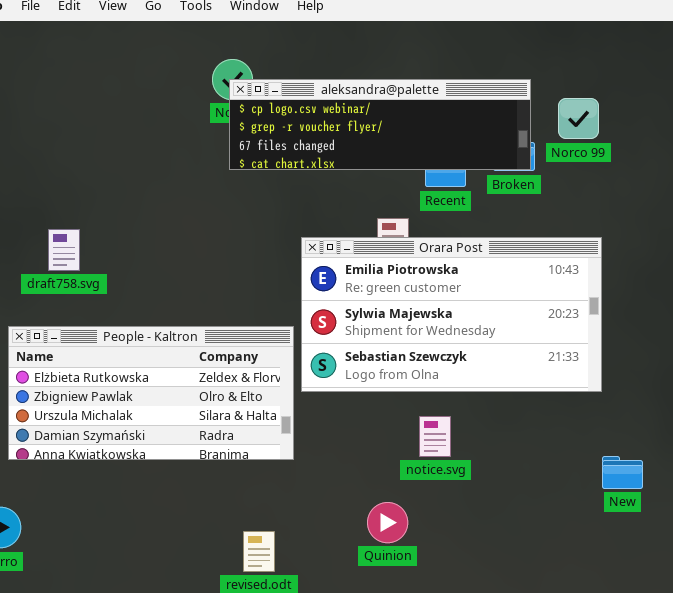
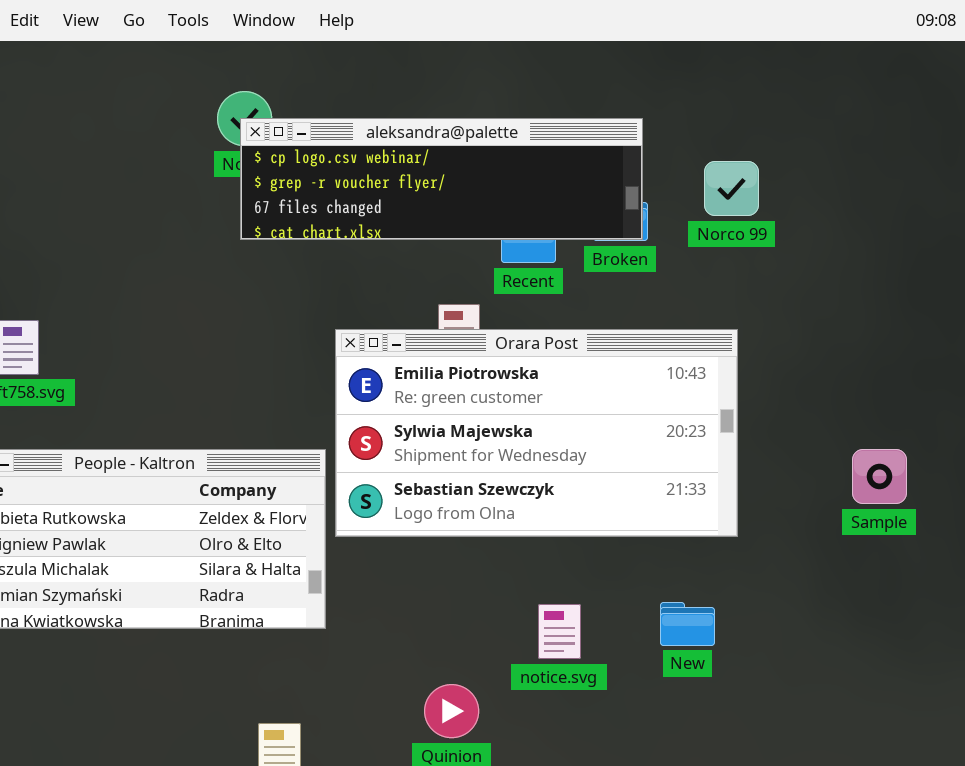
Norco 99: [558,98,599,139] -> [704,161,759,216], moved
notice.svg: [419,416,451,457] -> [538,604,581,659], moved
New: [602,456,643,489] -> [660,602,715,646], moved

